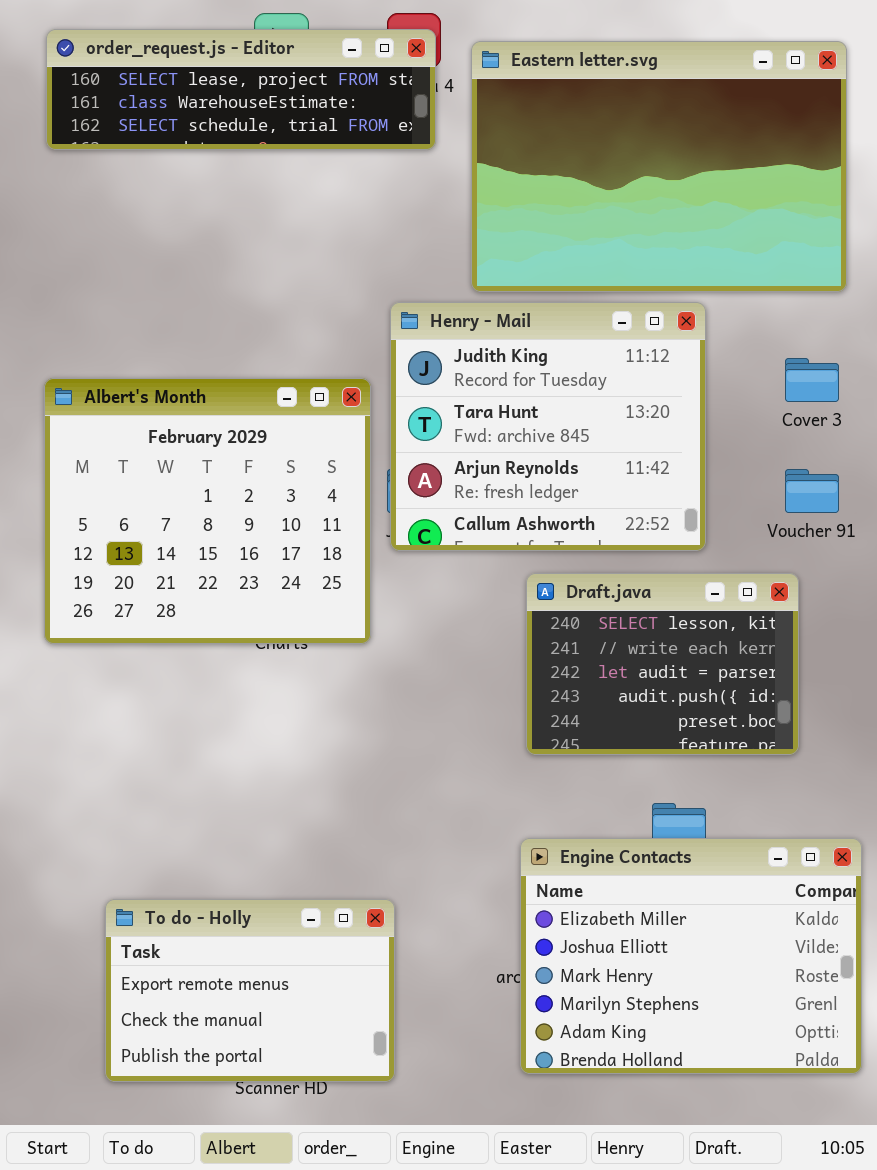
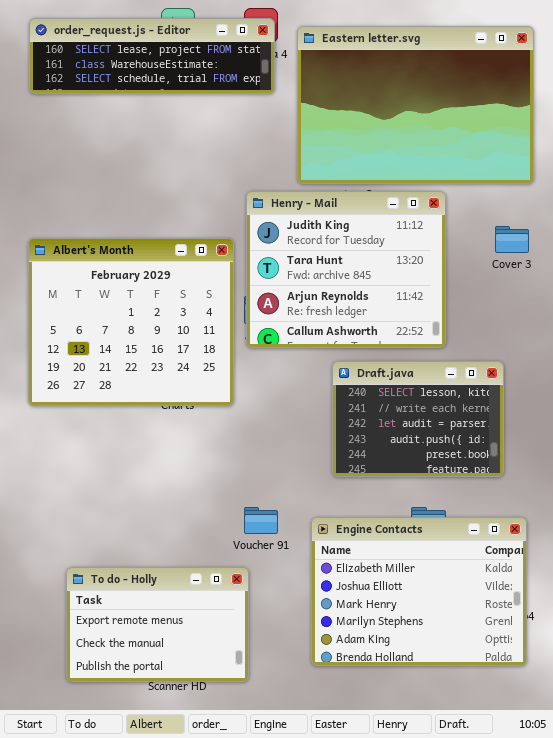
Voucher 91: [785,469,839,513] -> [244,507,278,534], moved
Engine Contacts: [520,838,862,1074] -> [311,517,527,666], moved

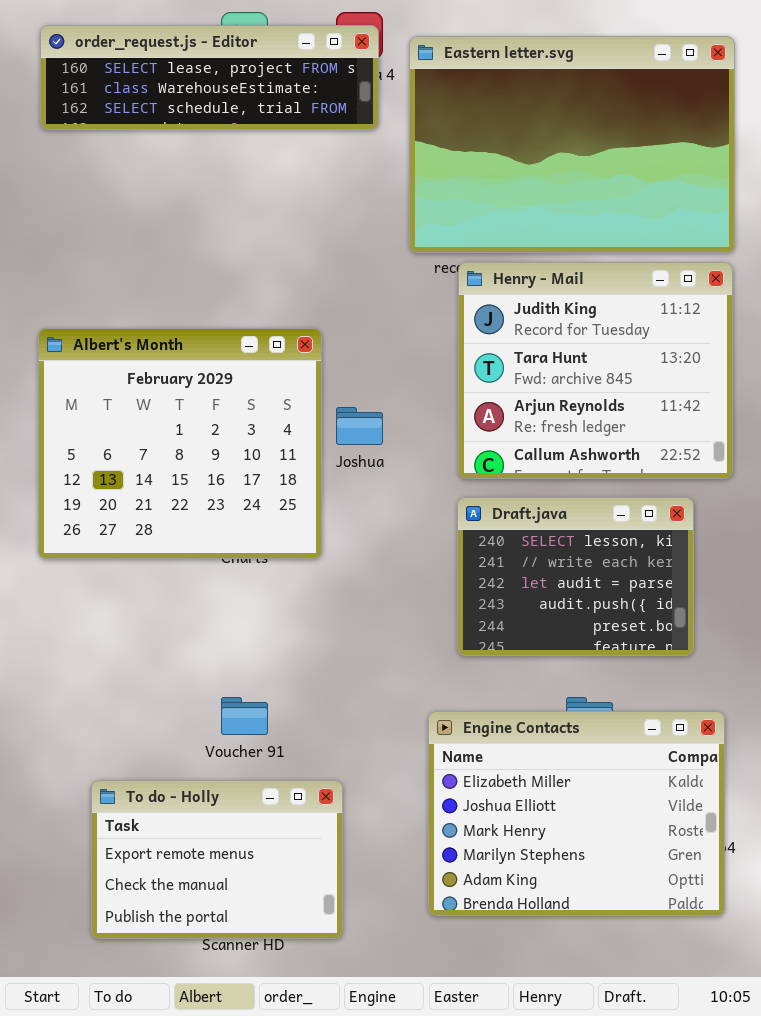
Henry - Mail: [246,191,446,348] -> [458,262,733,479], moved
Voucher 91: [244,507,278,534] -> [221,697,268,735], moved

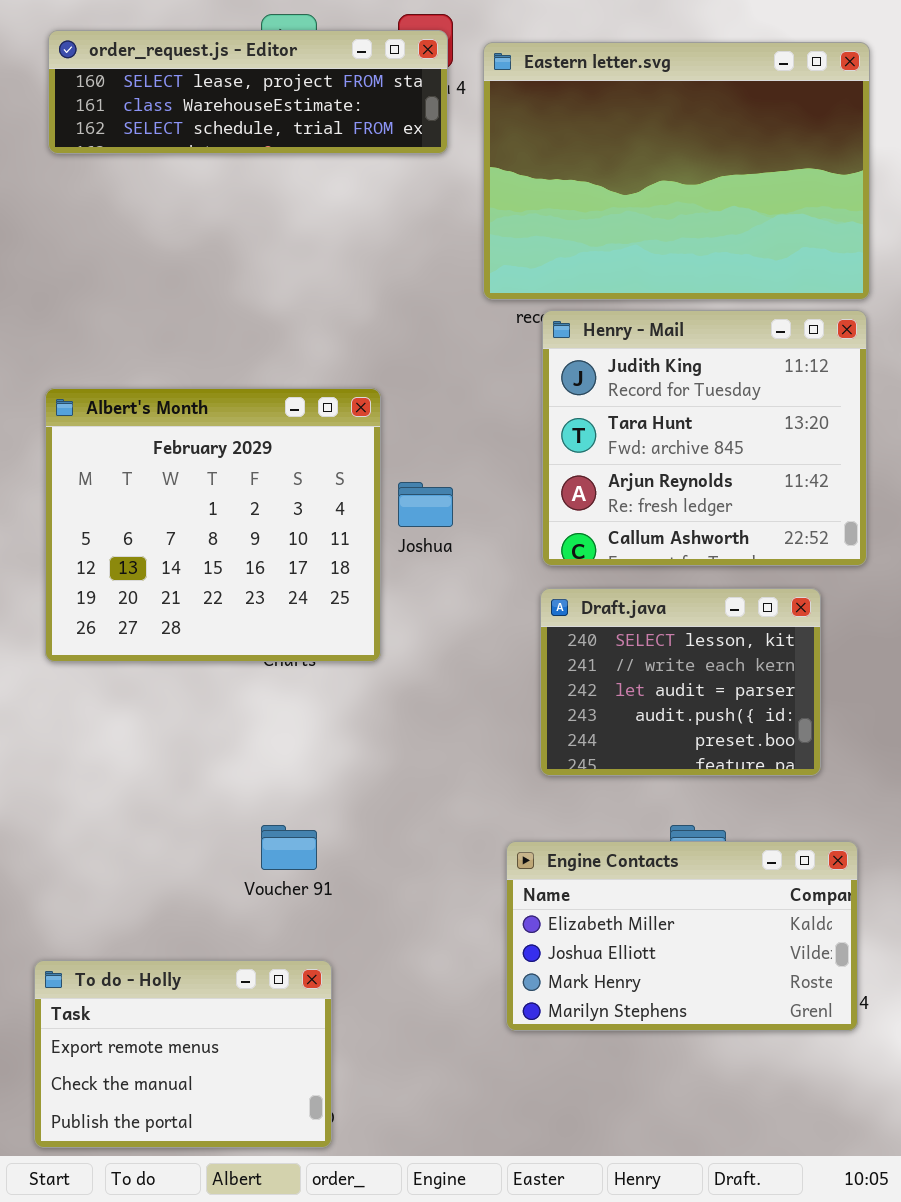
Engine Contacts: [428,711,725,916] -> [506,841,858,1031], resized
To do - Holly: [91,780,343,939] -> [34,960,332,1148], moved

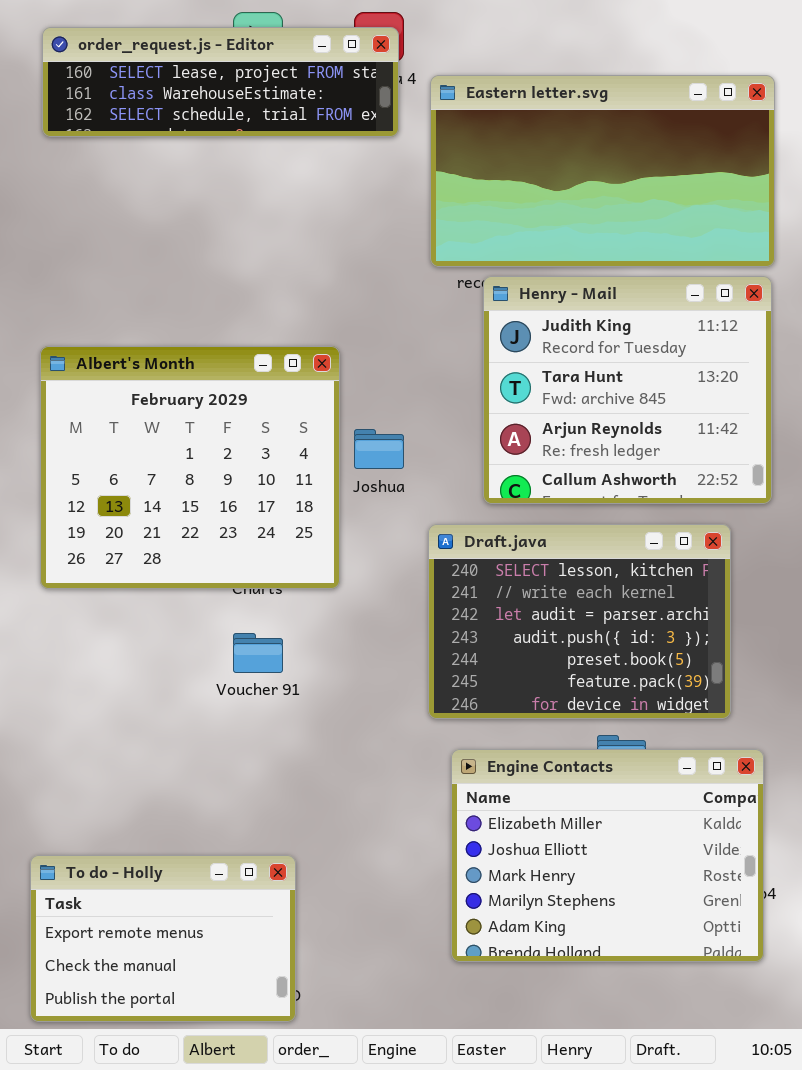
Eastern letter.svg: [483,42,870,300] -> [430,75,775,267], resized
Draft.java: [540,588,821,776] -> [428,524,731,719], resized
Voucher 91: [261,825,317,870] -> [233,633,283,673], moved
Engine Contacts: [506,841,858,1031] -> [451,749,764,962], resized

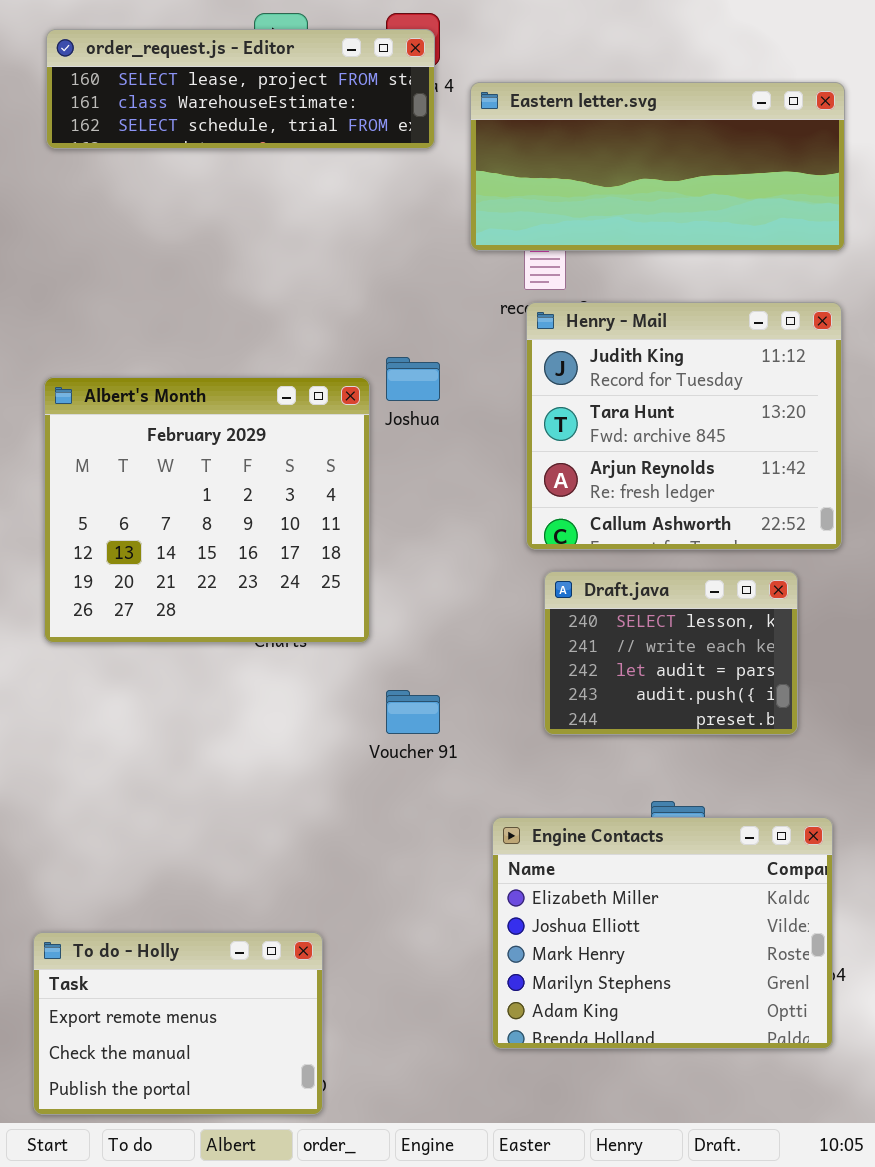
Eastern letter.svg: [430,75,775,267] -> [470,82,845,251], resized
Joshua: [354,429,404,469] -> [386,357,440,401], moved
Draft.java: [428,524,731,719] -> [544,571,798,735], resized
Voucher 91: [233,633,283,673] -> [386,690,440,734], moved

